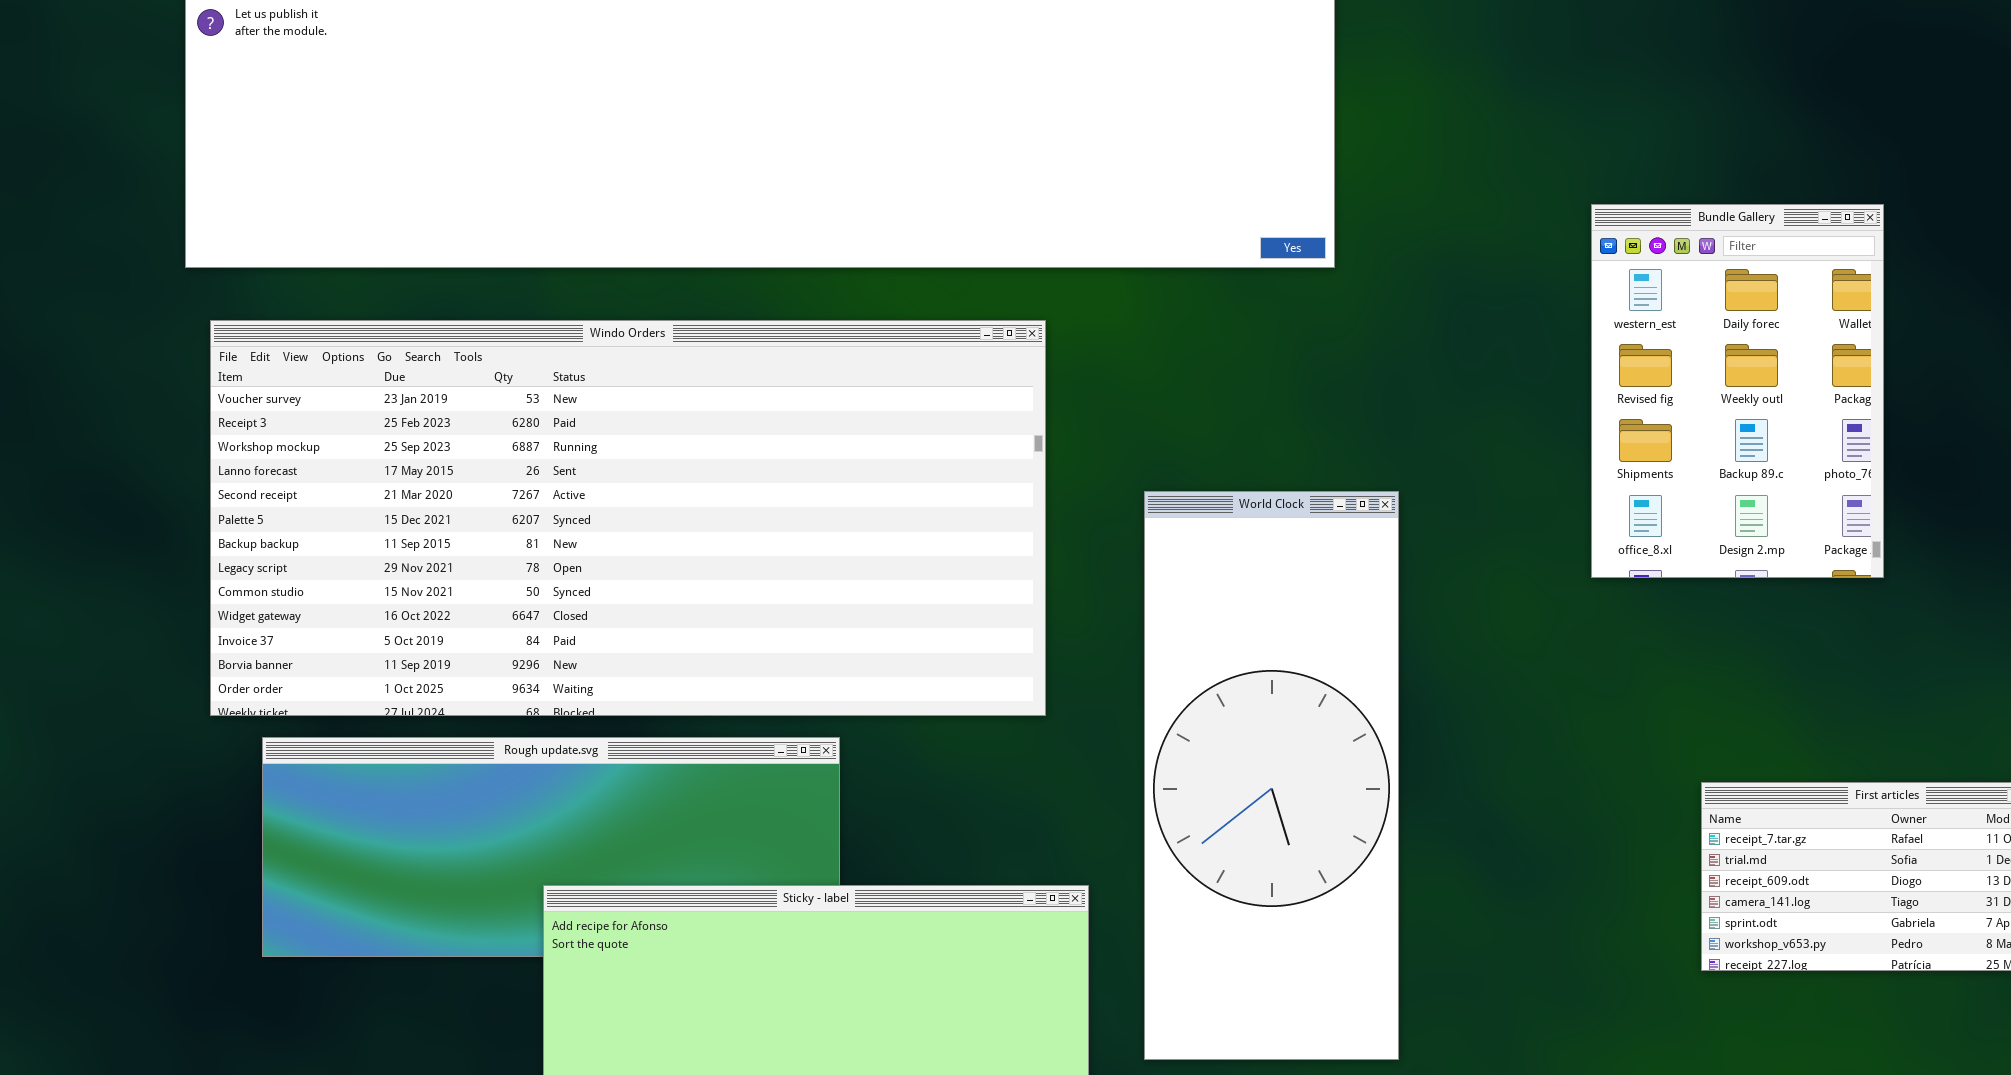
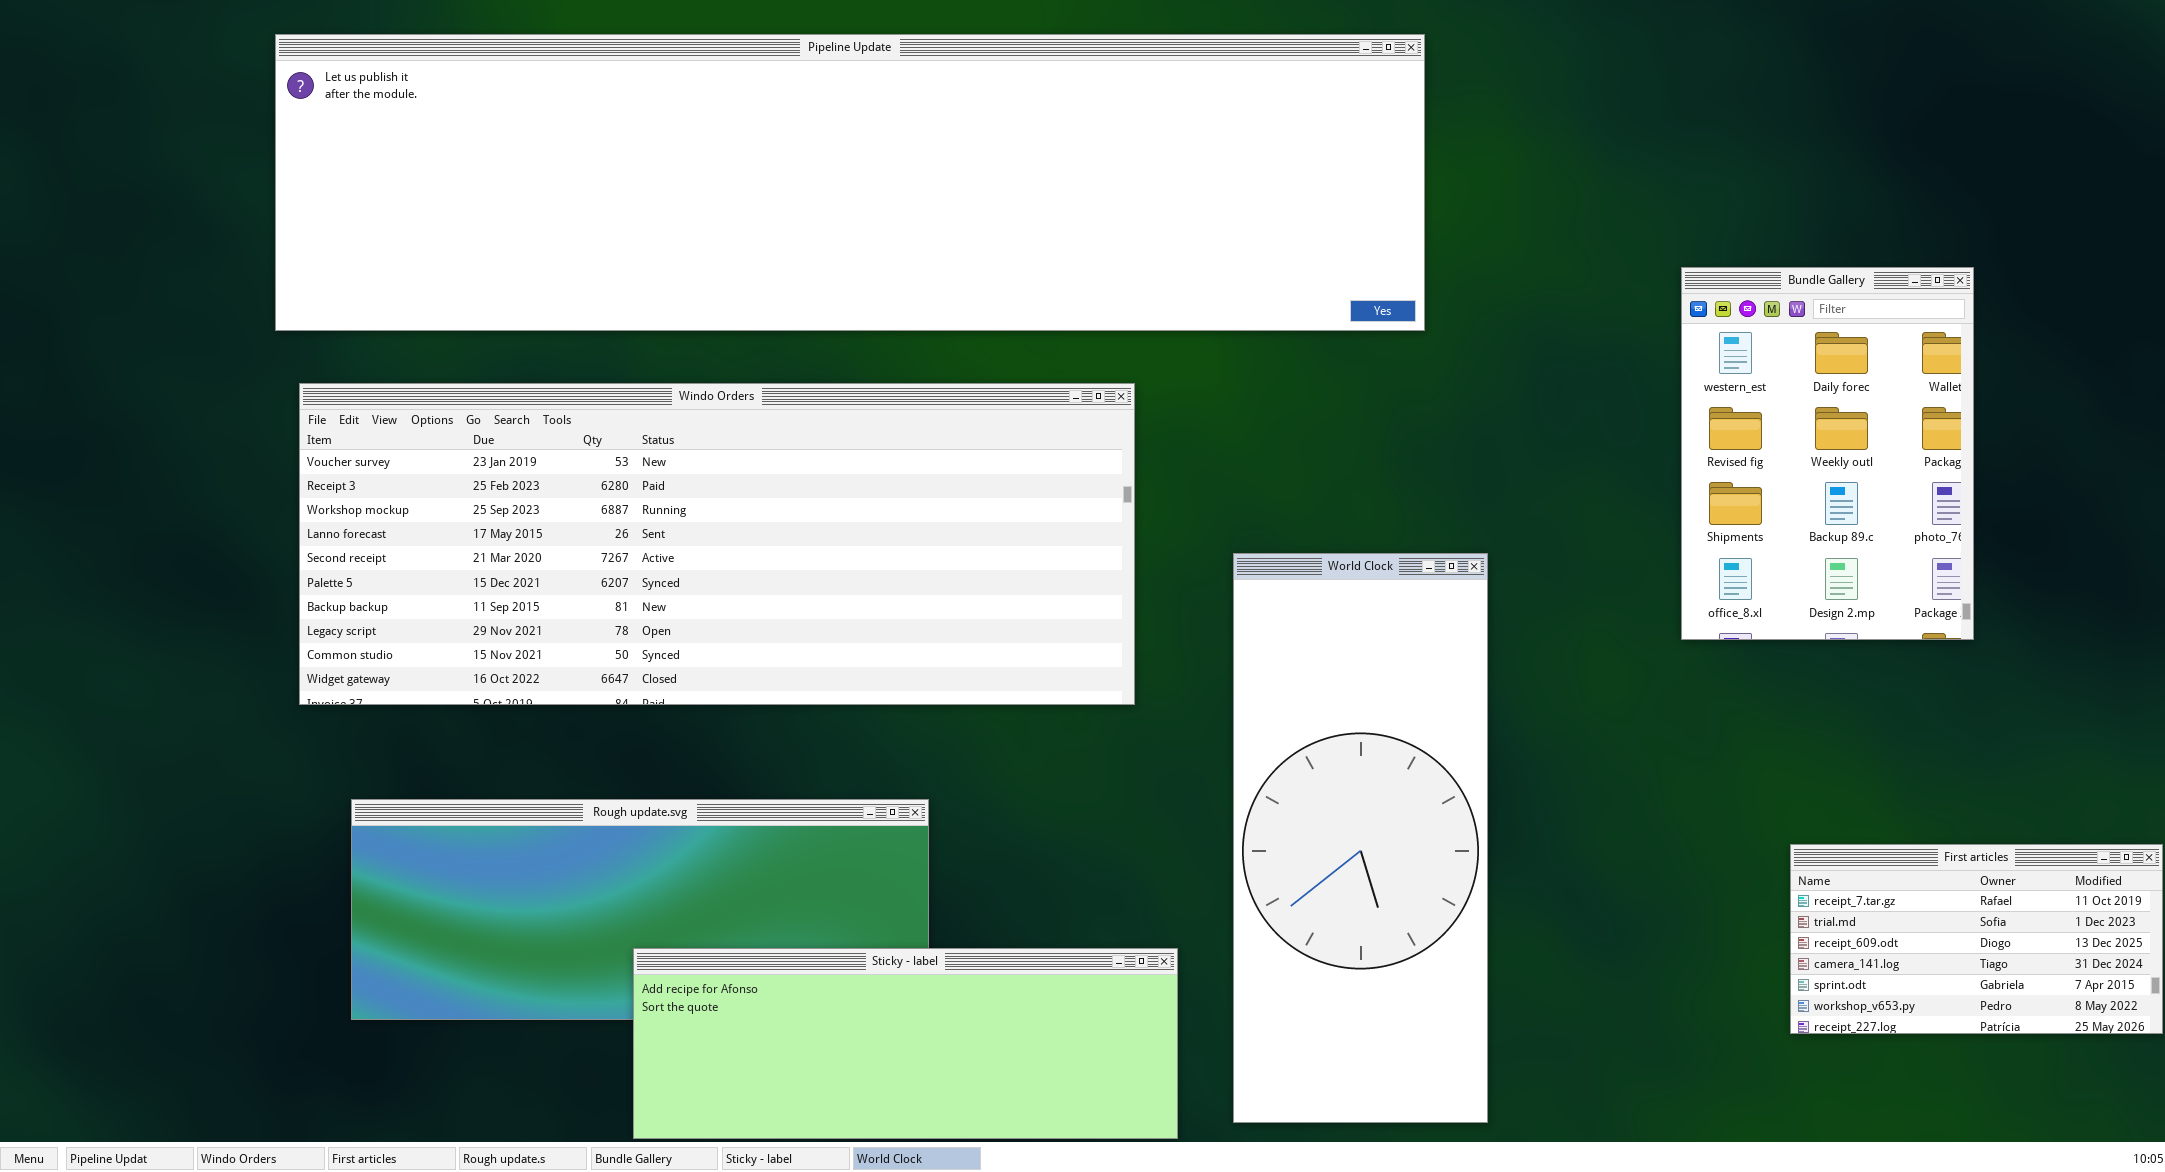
Windo Orders: [210,320,1046,716] -> [299,383,1135,705], resized

